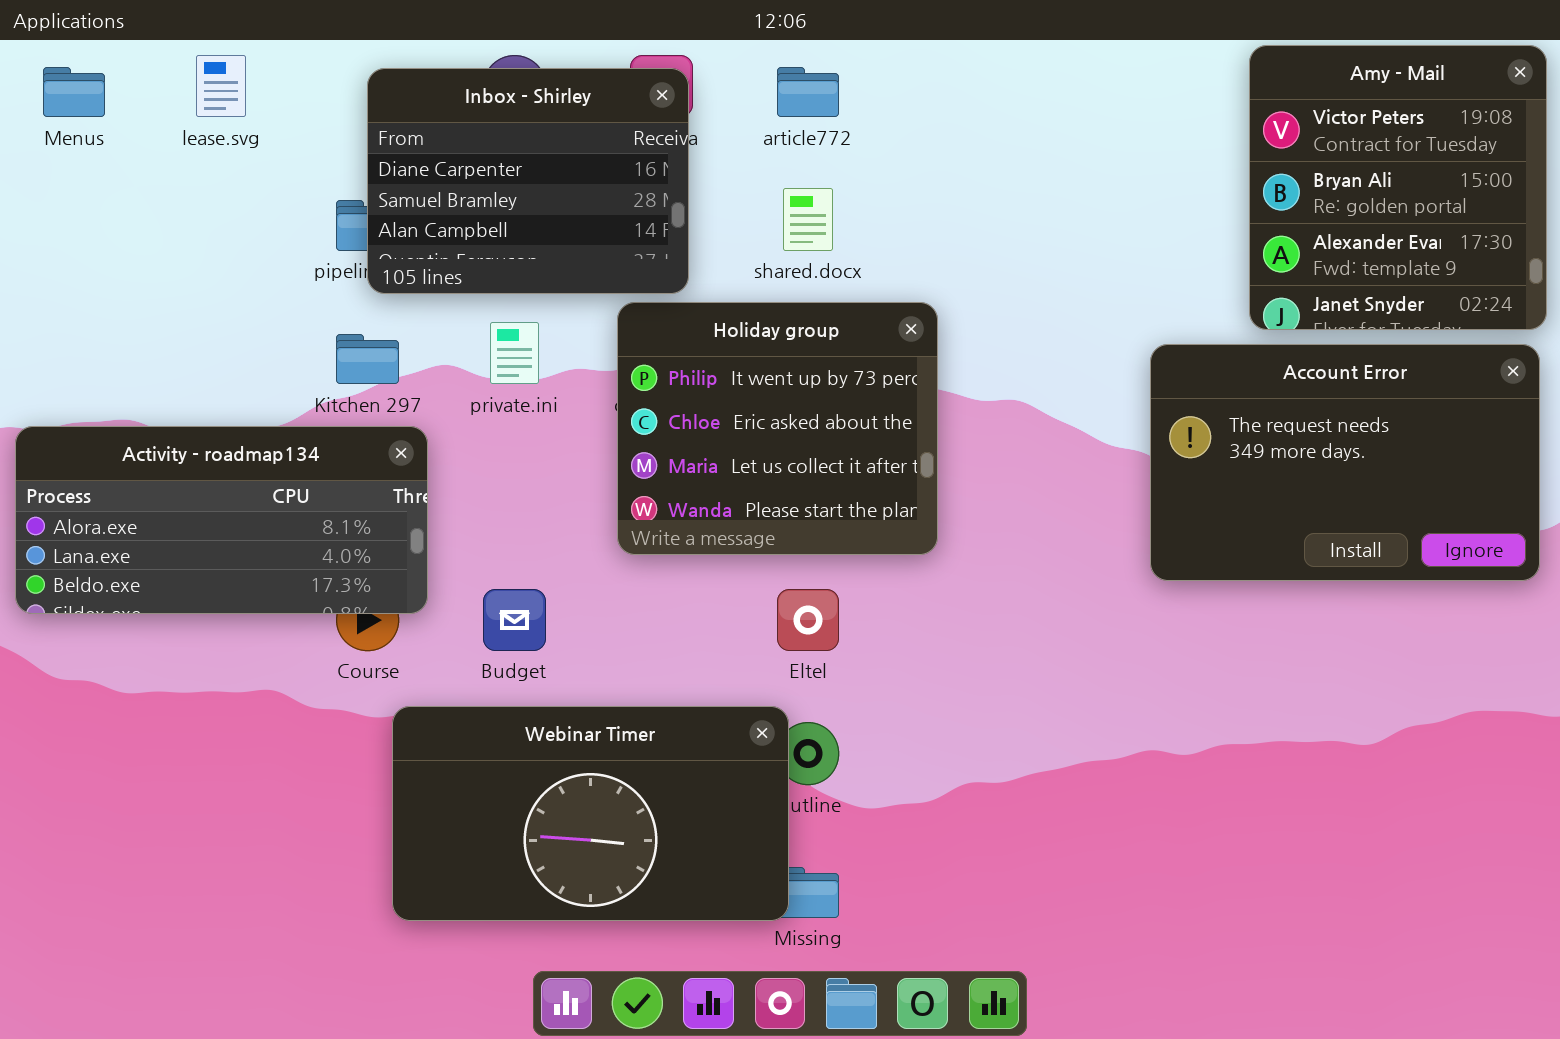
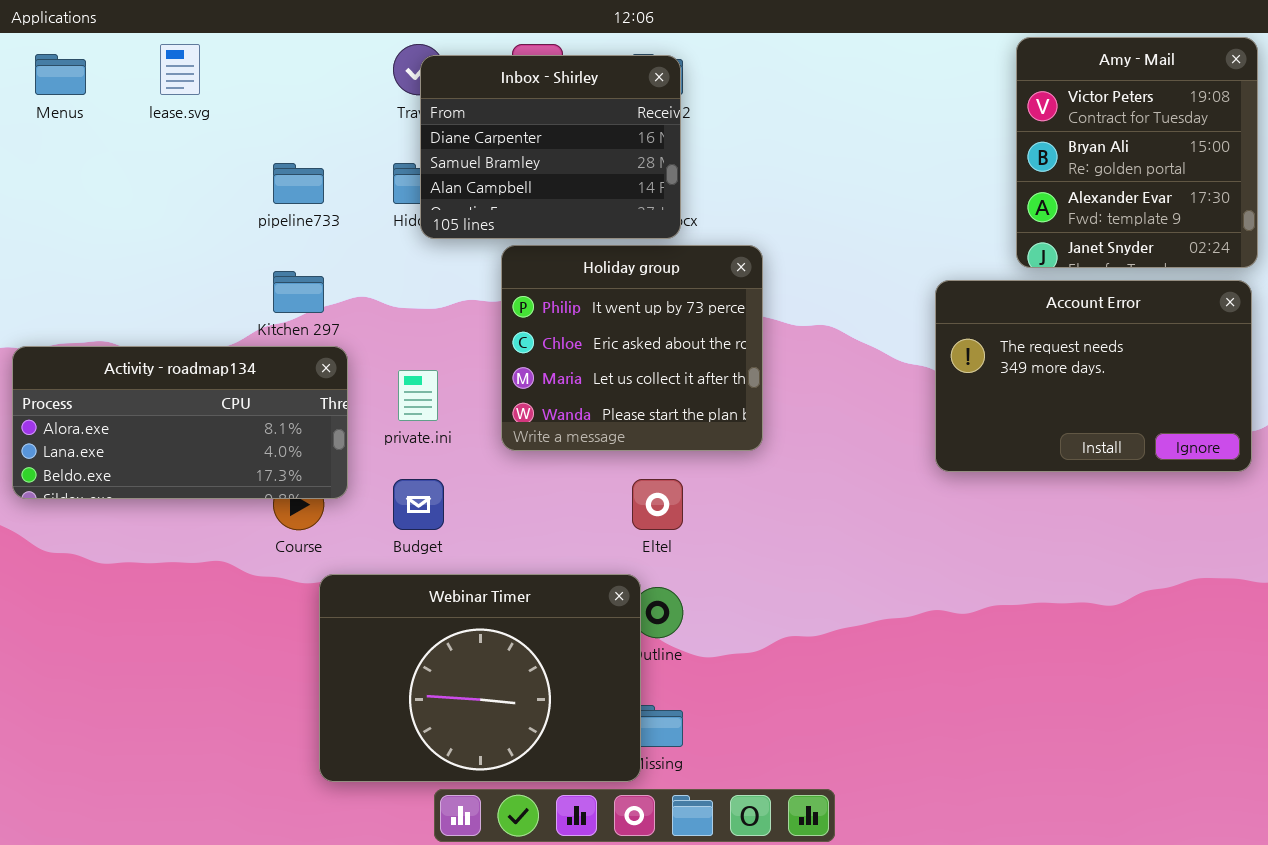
Inbox - Shirley: [367,68,689,294] -> [420,55,681,239], moved
private.ini: [490,322,539,384] -> [398,370,438,421], moved
Webinar Timer: [392,706,789,921] -> [319,574,641,782], resized

